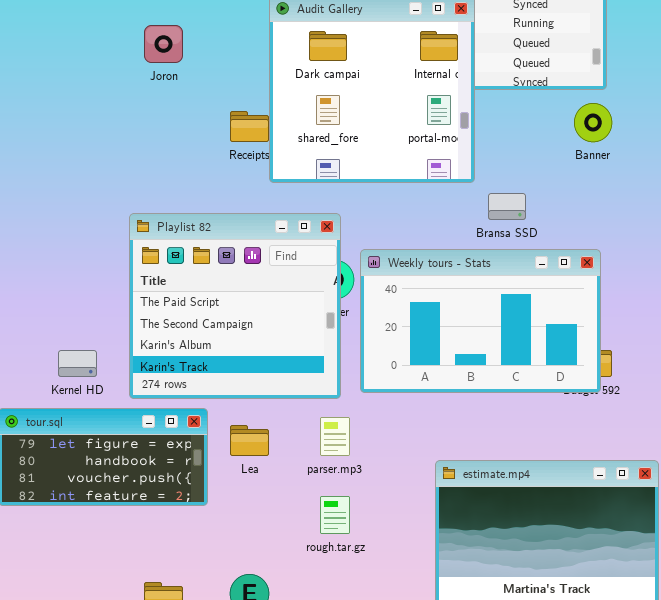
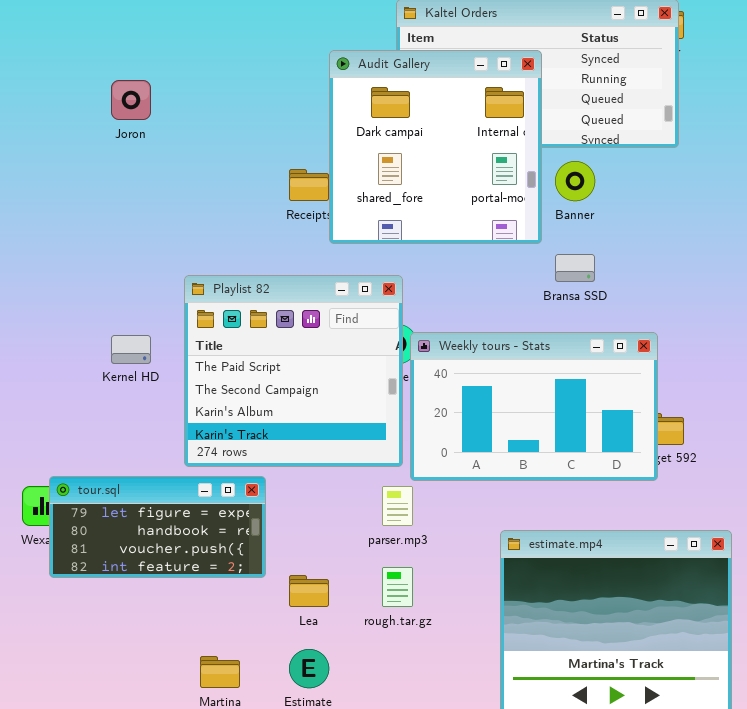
Joron: [144,25,183,63] -> [111,80,151,120], moved
Banner: [574,103,612,142] -> [555,161,595,201], moved
Weekly tours - Stats: [360,249,601,393] -> [410,332,658,481], moved
Kernel HD: [58,350,97,377] -> [111,335,151,364], moved
Lea: [230,425,269,456] -> [289,575,329,607], moved

